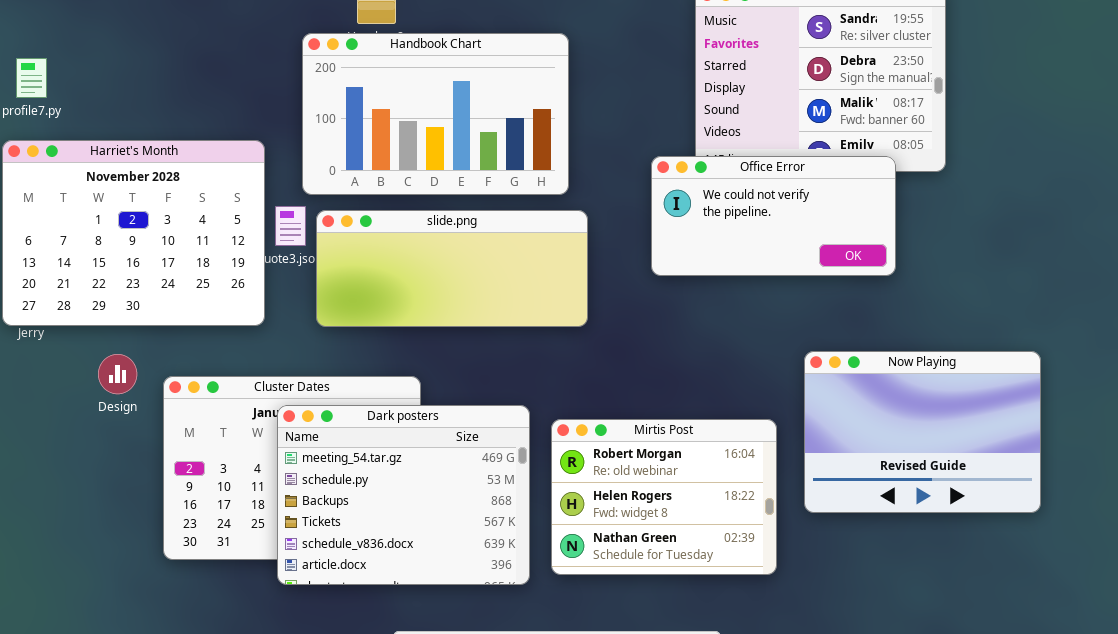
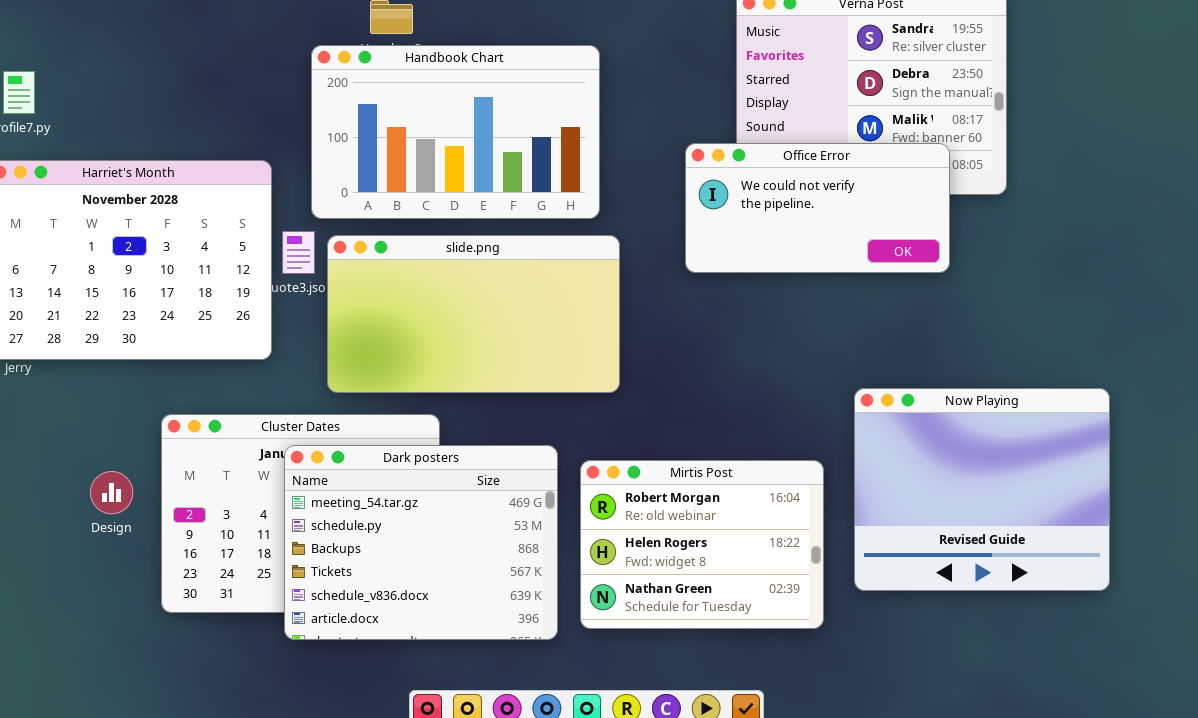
Office Error: [651,156,896,276] -> [685,143,950,273], moved
slide.png: [316,210,588,327] -> [327,235,620,393], resized
Now Playing: [804,351,1041,513] -> [854,388,1110,591], resized
Design: [98,354,137,394] -> [90,471,133,514], moved

